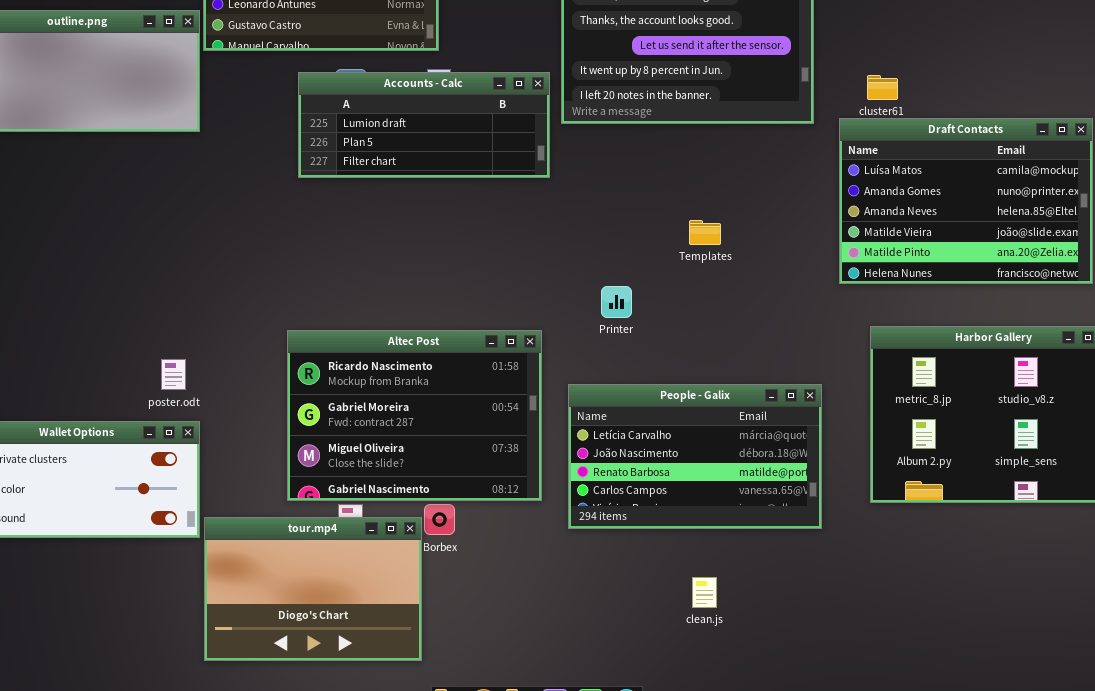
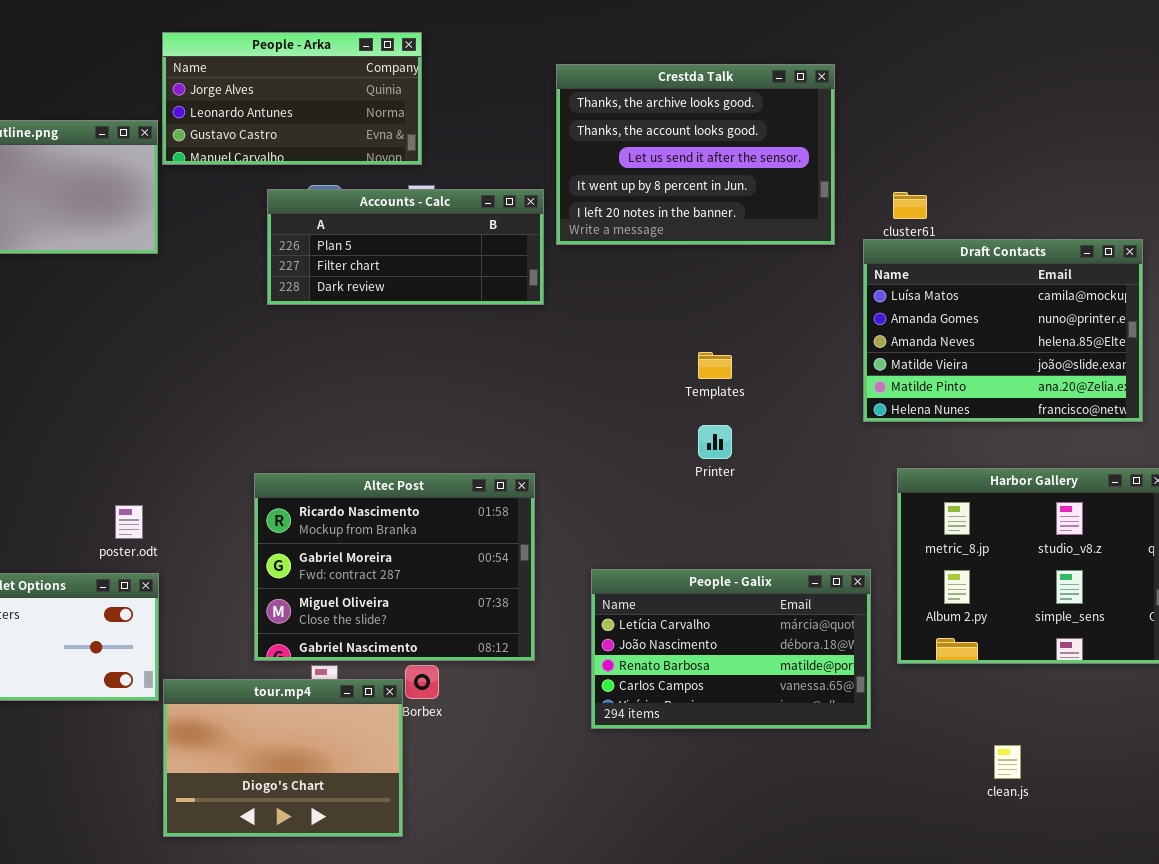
Accounts - Calc: [298,72,550,178] -> [267,189,544,305], scrolled down 1 row
Printer: [601,286,632,318] -> [698,425,732,459], moved
People - Galix: [568,384,822,529] -> [591,569,871,729], moved
clean.js: [692,577,717,608] -> [994,745,1021,779], moved

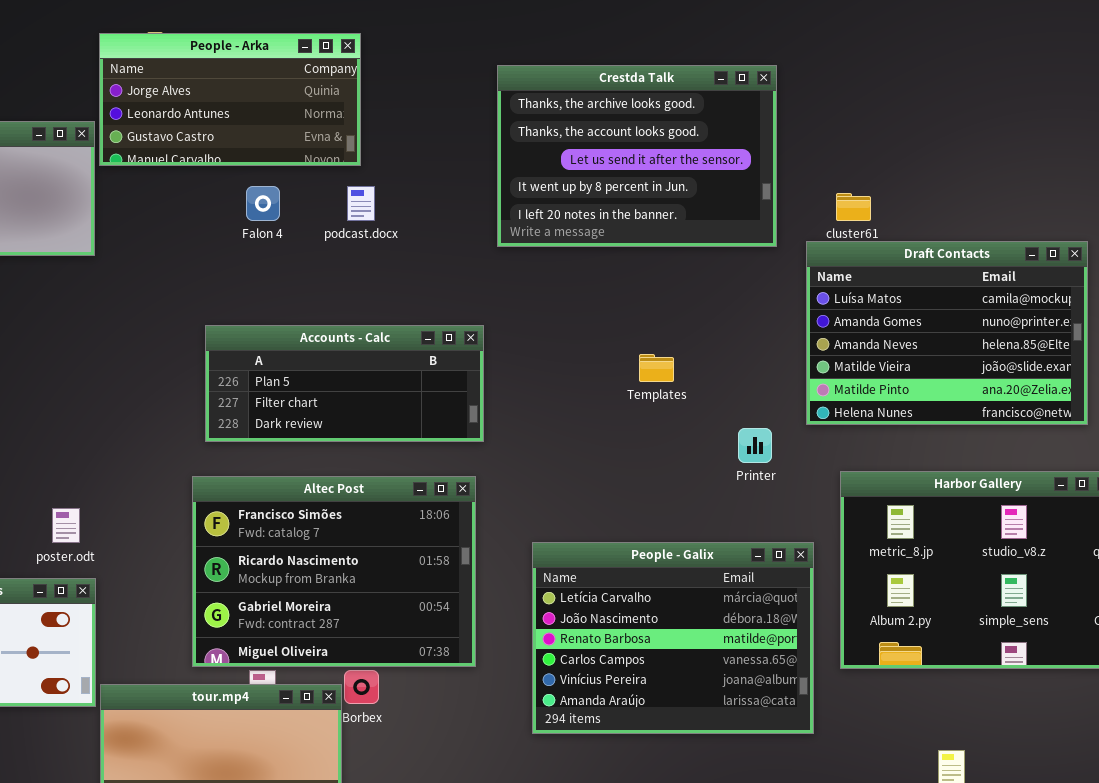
Accounts - Calc: [267,189,544,305] -> [205,325,484,442], moved
Printer: [698,425,732,459] -> [738,428,772,463], moved
Altec Post: [254,473,535,661] -> [192,476,476,667], scrolled up 1 row
People - Galix: [591,569,871,729] -> [532,542,814,734], resized

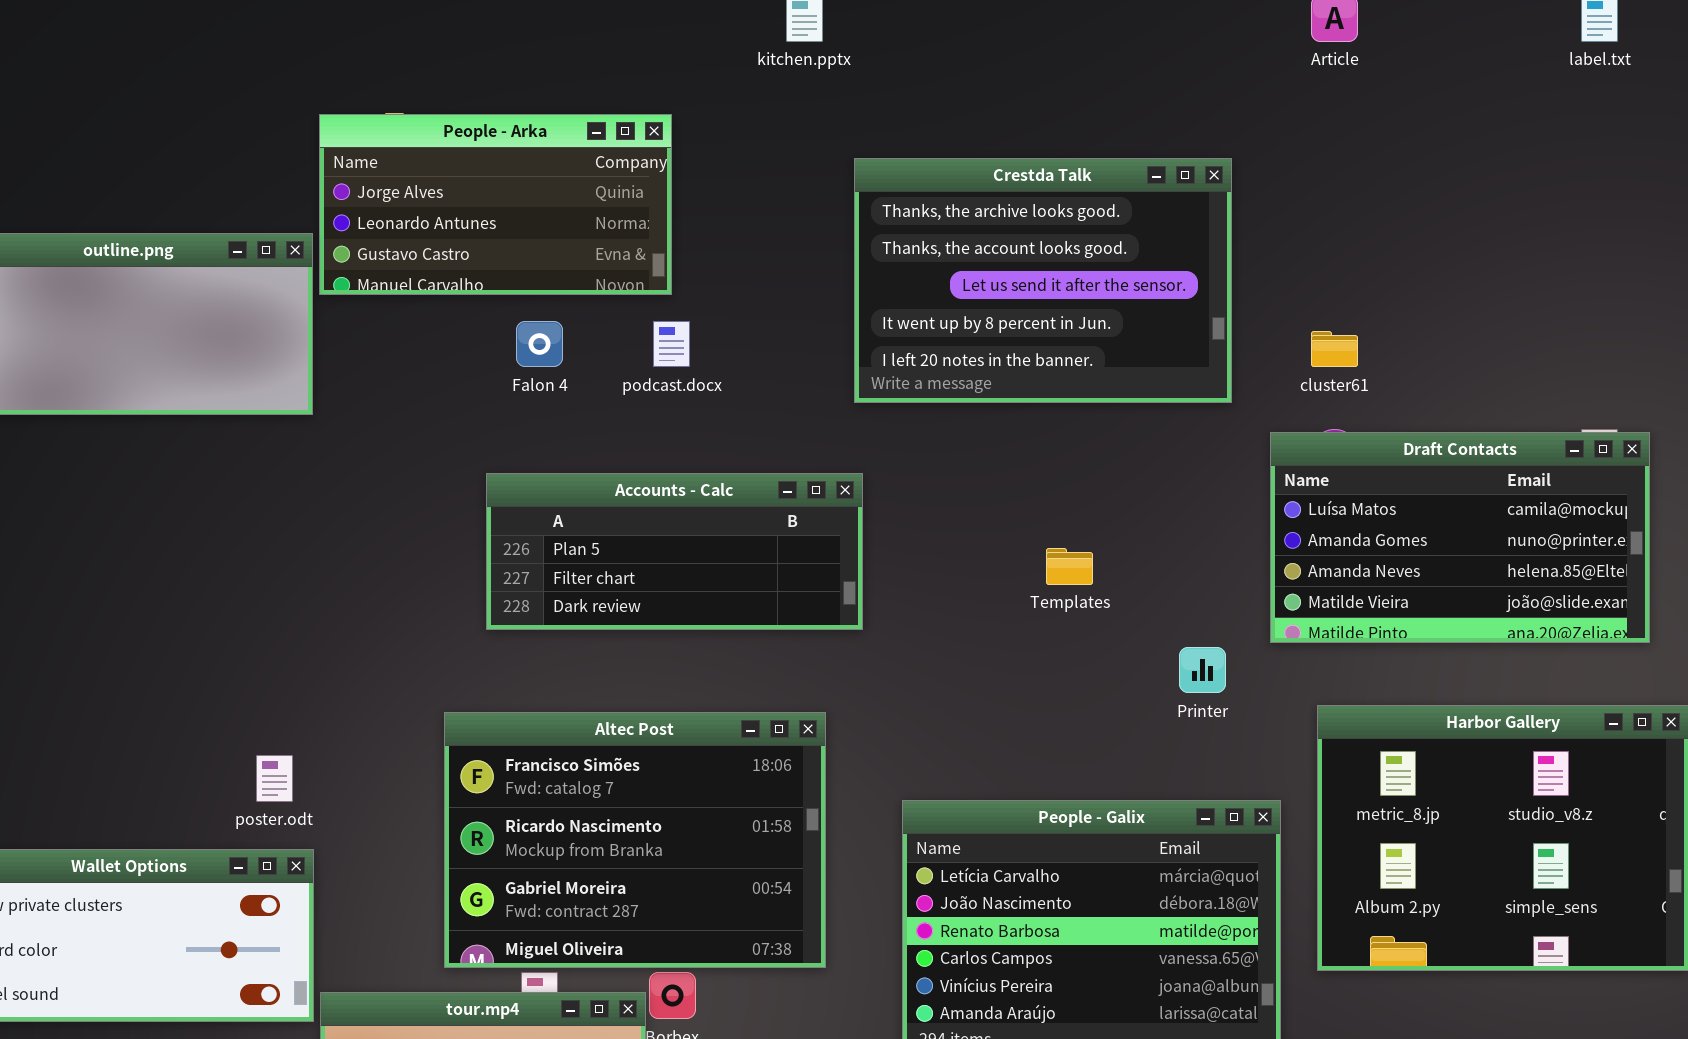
Draft Contacts: [806,241,1088,425] -> [1270,432,1650,643], resized
Accounts - Calc: [205,325,484,442] -> [486,473,863,630], moved

